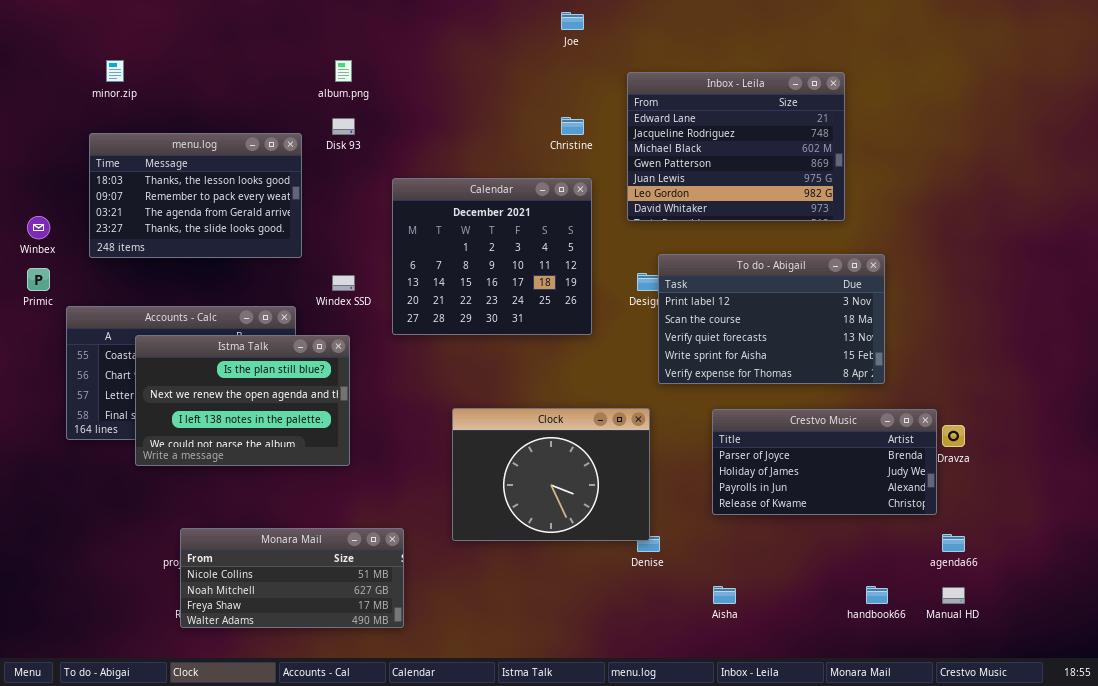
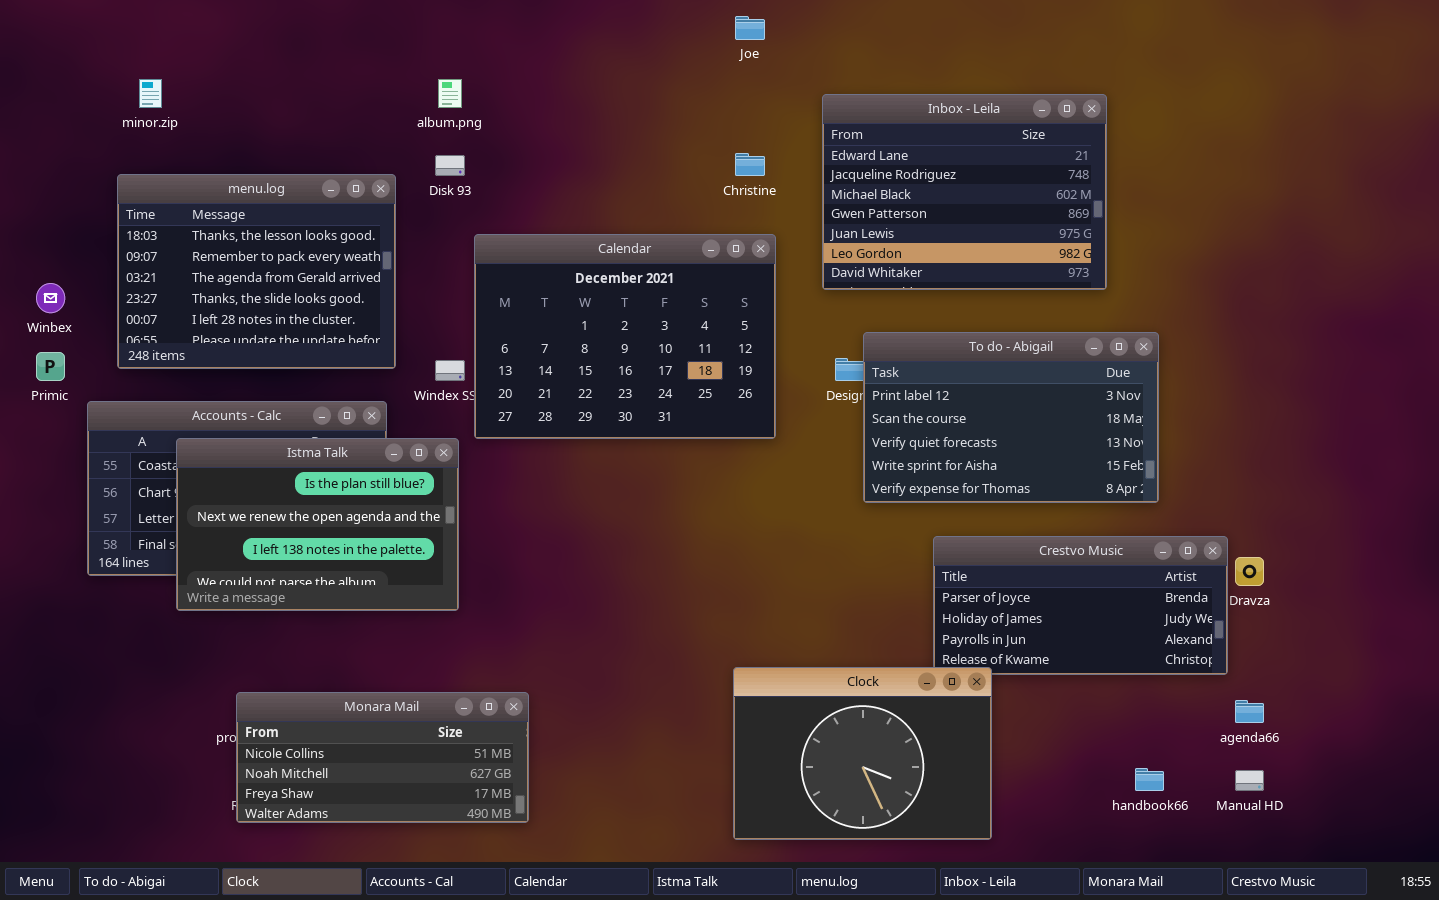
menu.log: [89,133,302,258] -> [117,174,396,369], resized
Calendar: [392,178,592,335] -> [474,234,776,439], resized
Clock: [452,408,650,541] -> [733,667,992,840], moved

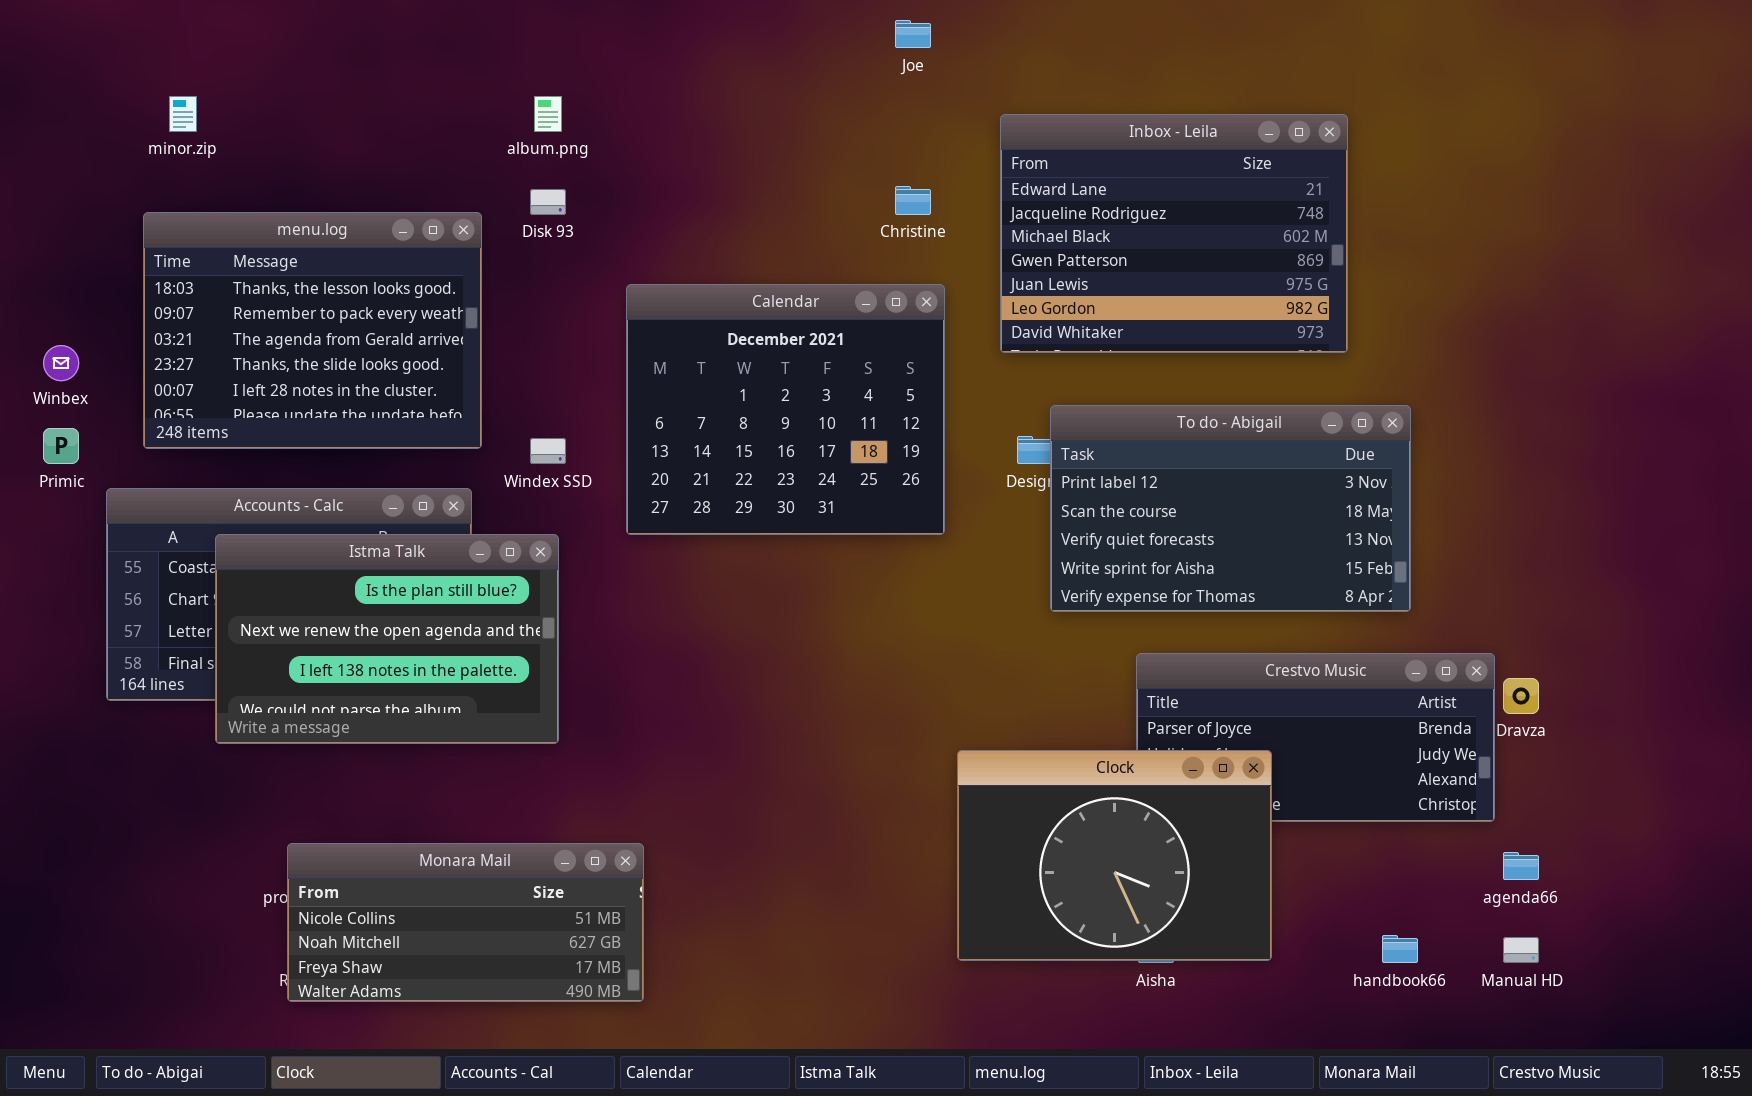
Calendar: [474,234,776,439] -> [626,284,945,535], resized
Clock: [733,667,992,840] -> [957,750,1272,961], moved

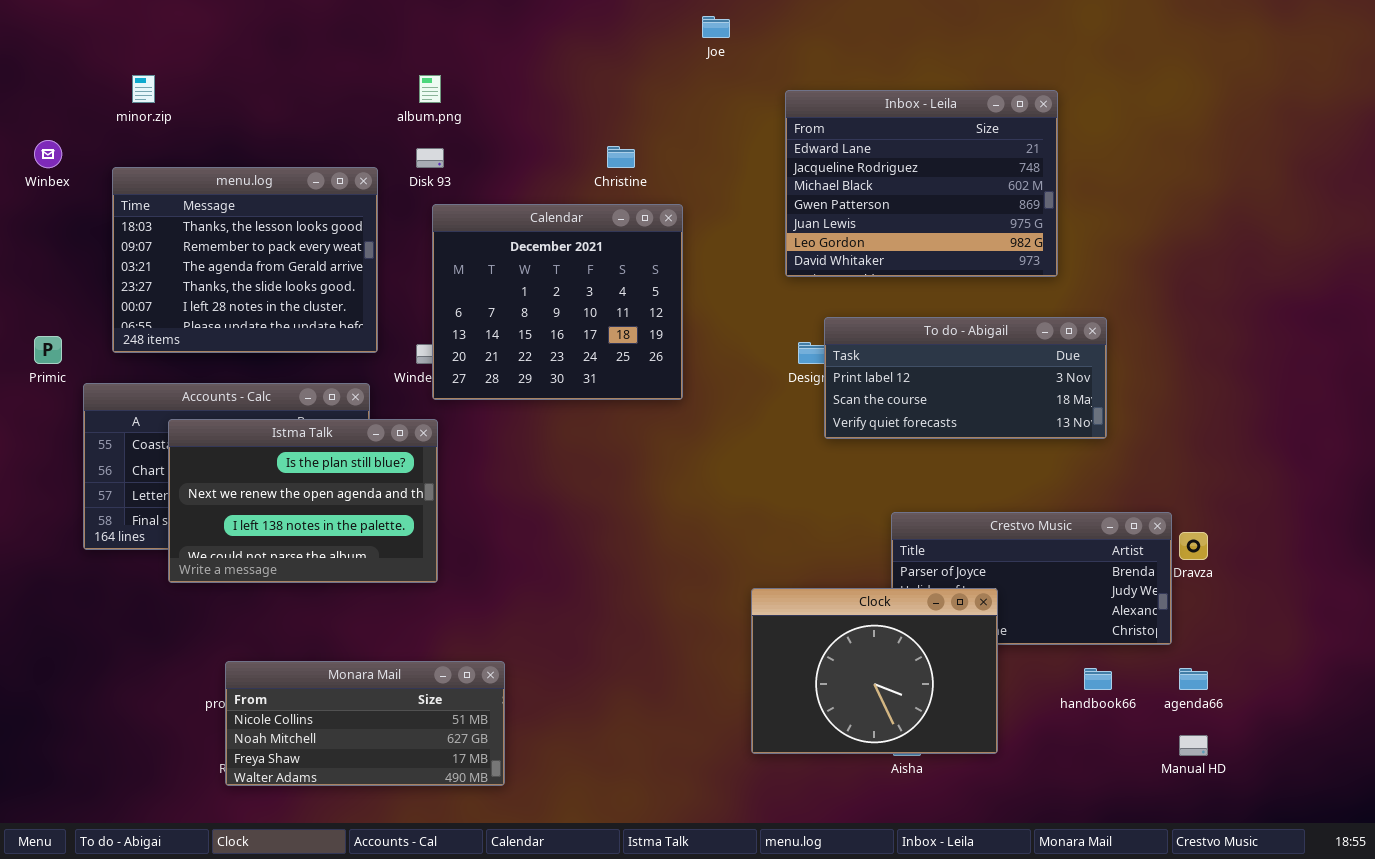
Christine: [895,186,931,215] -> [607,146,635,168], moved
Calendar: [626,284,945,535] -> [432,204,683,400], moved
Winbex: [43,345,79,381] -> [34,140,62,168], moved
To do - Abigail: [1050,405,1411,612] -> [824,317,1107,439], resized
handbook66: [1382,935,1418,963] -> [1084,668,1112,690], moved

